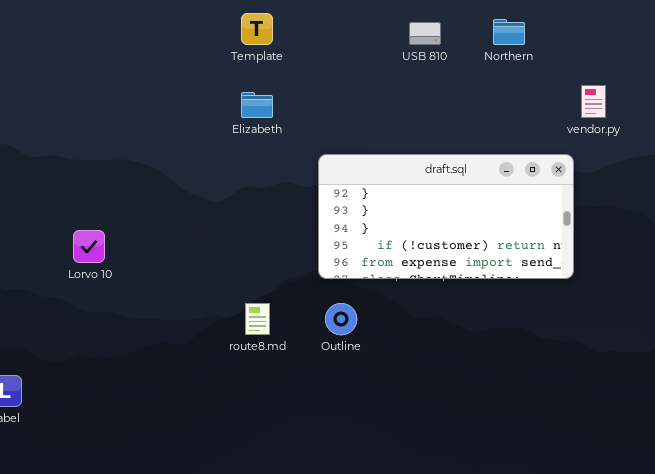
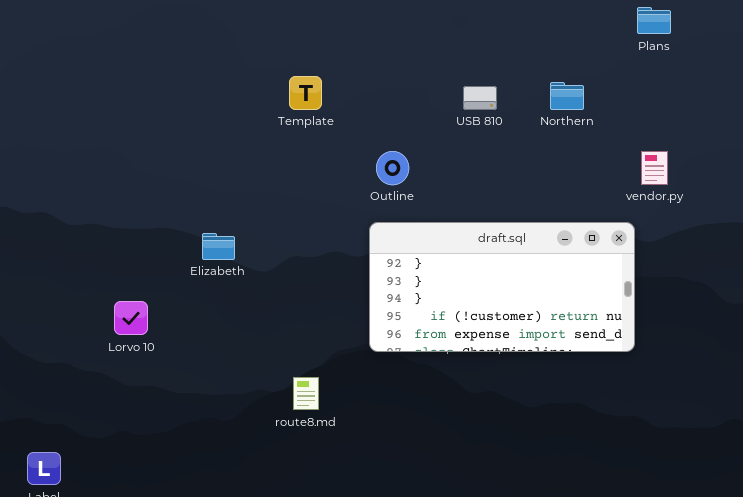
Elizabeth: [241,92,273,118] -> [202,233,235,260], moved
Outline: [325,303,357,335] -> [376,151,409,185], moved

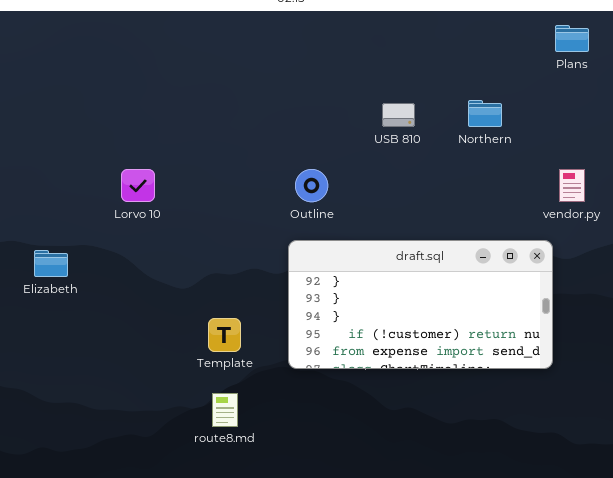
Template: [289,76,322,110] -> [208,318,241,352], moved
Elizabeth: [202,233,235,260] -> [34,250,68,277], moved
Lorvo 10: [114,301,148,335] -> [121,169,155,202], moved

